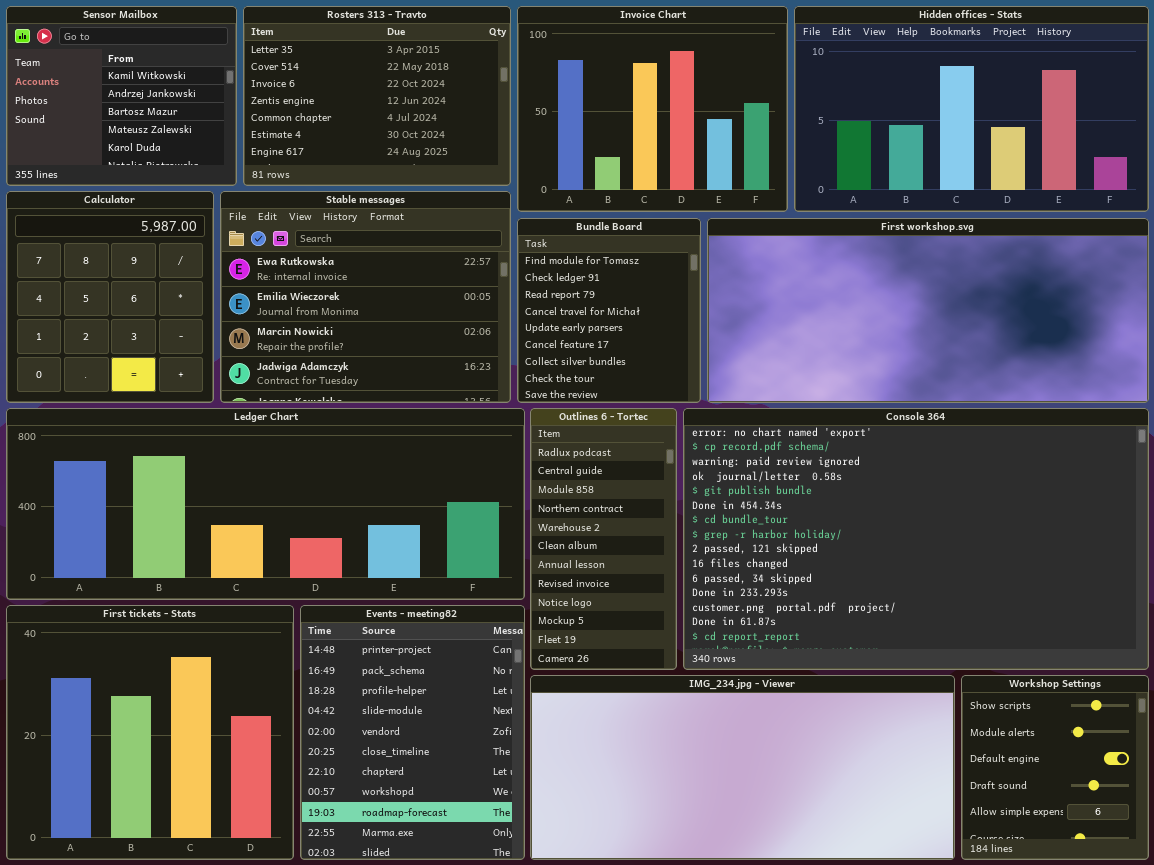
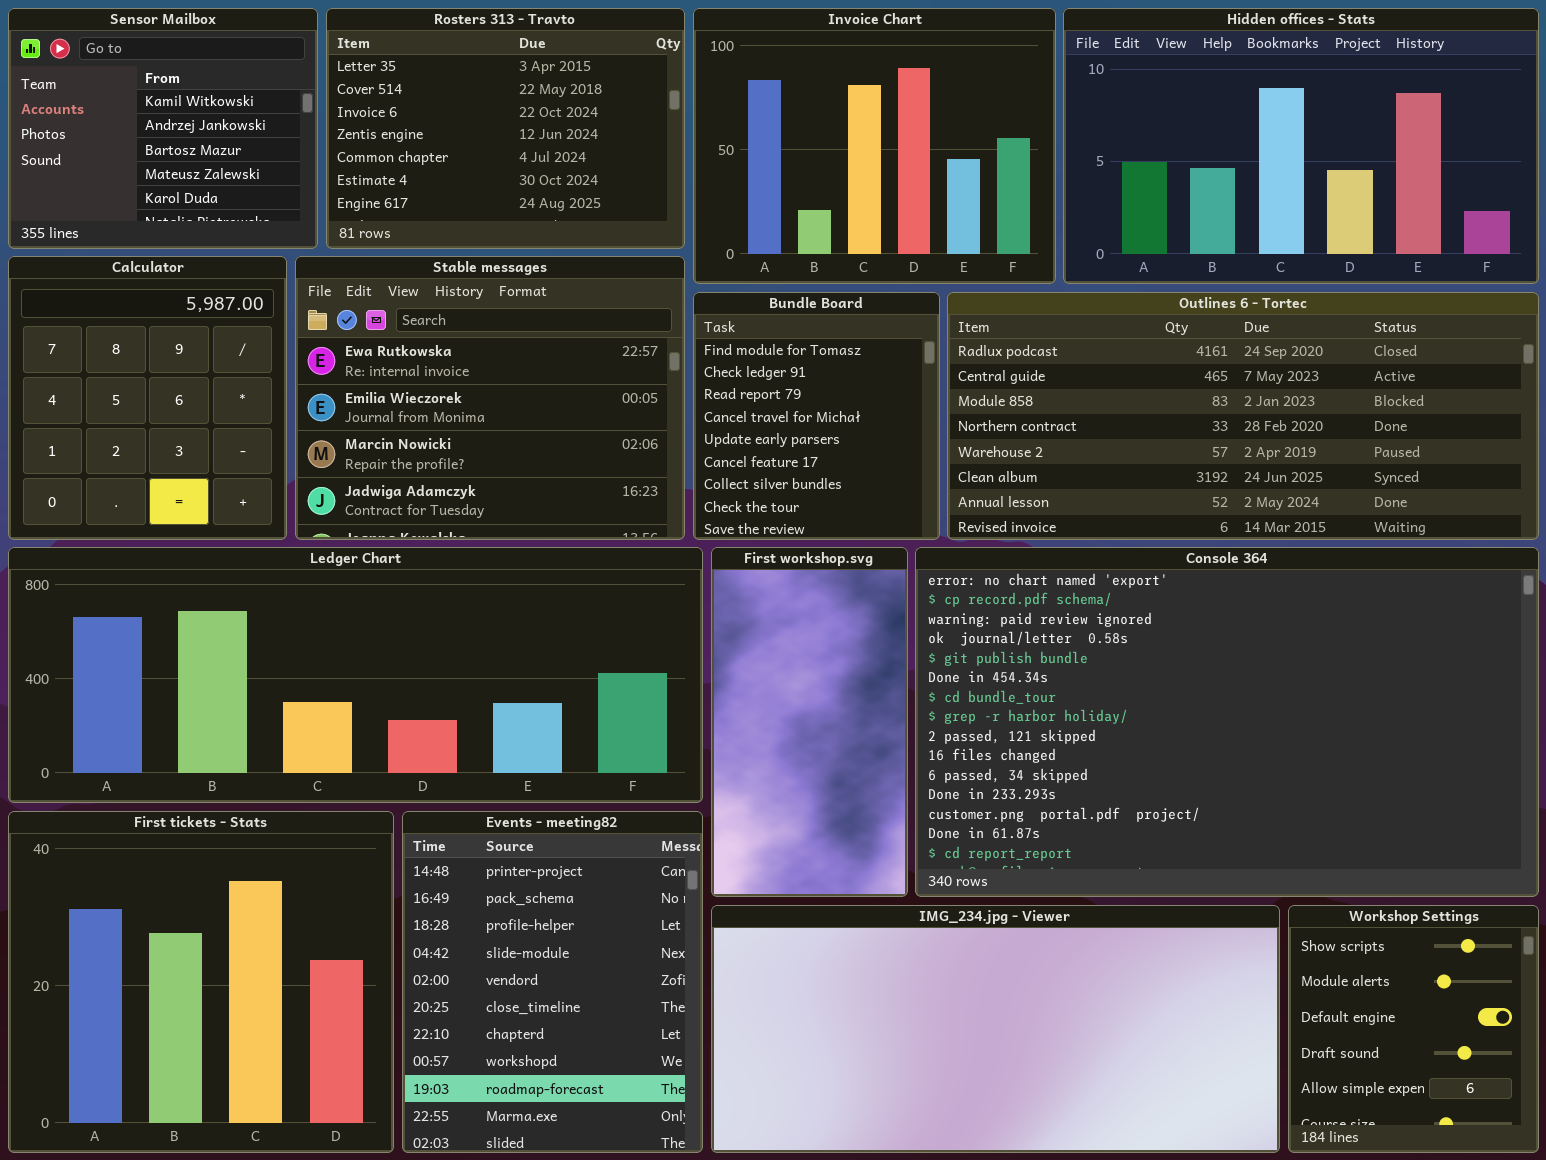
First workshop.svg: [707,218,1149,403] -> [711,547,908,897], moved, resized
Outlines 6 - Tortec: [530,408,677,670] -> [947,292,1539,540], moved, resized

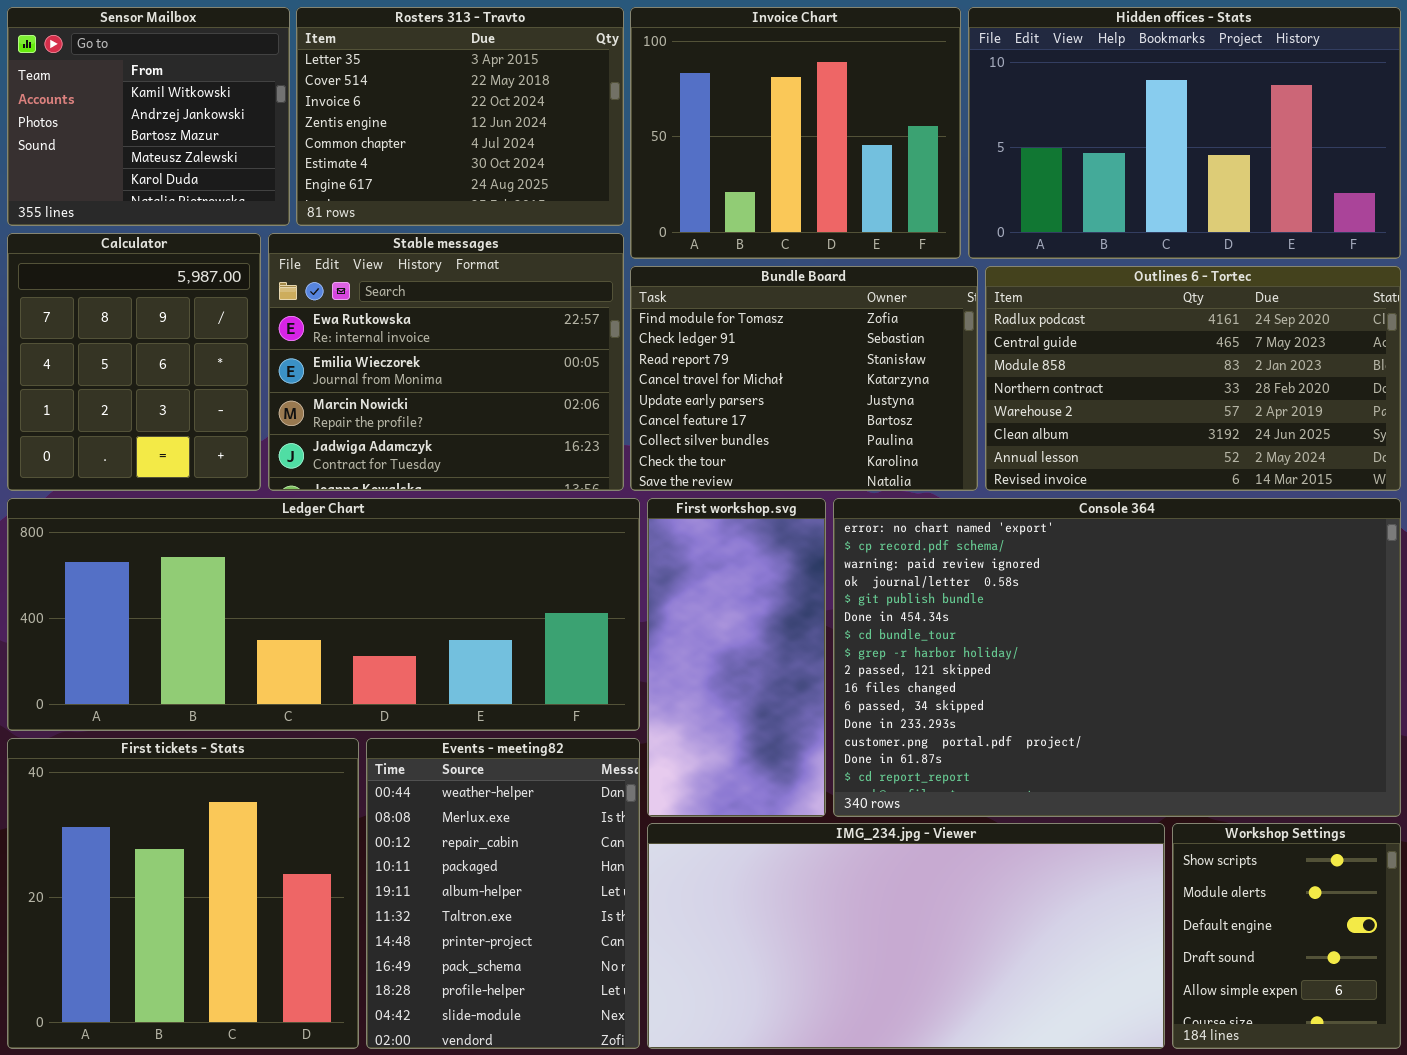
Bundle Board: [693,292,940,540] -> [630,266,978,491], resized
Outlines 6 - Tortec: [947,292,1539,540] -> [985,266,1401,491], resized
Events - meeting82: [402,811,703,1153] -> [366,738,640,1049], scrolled up 6 rows

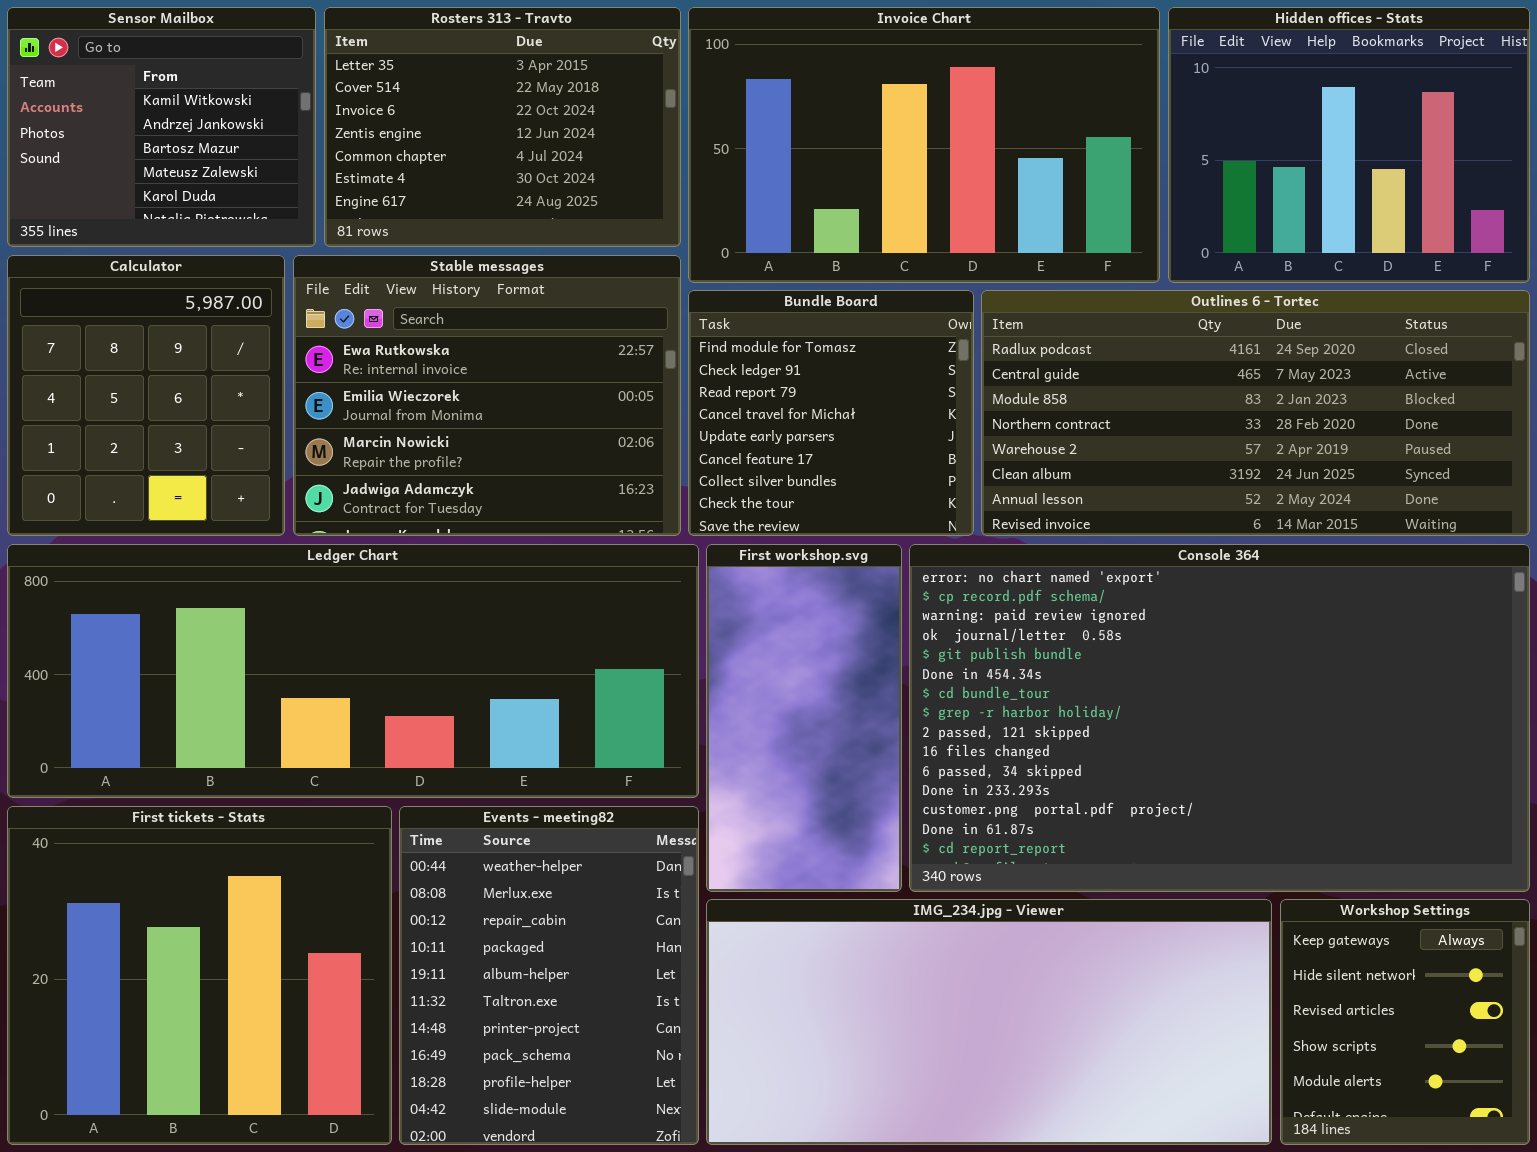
Invoice Chart: [630,7,961,259] -> [688,7,1160,283], resized
Hidden offices - Stats: [968,7,1401,259] -> [1168,7,1530,283], resized
Bundle Board: [630,266,978,491] -> [688,290,974,536], resized
Outlines 6 - Tortec: [985,266,1401,491] -> [981,290,1530,536], resized
Workshop Settings: [1172,823,1401,1049] -> [1280,899,1530,1145], scrolled up 3 rows

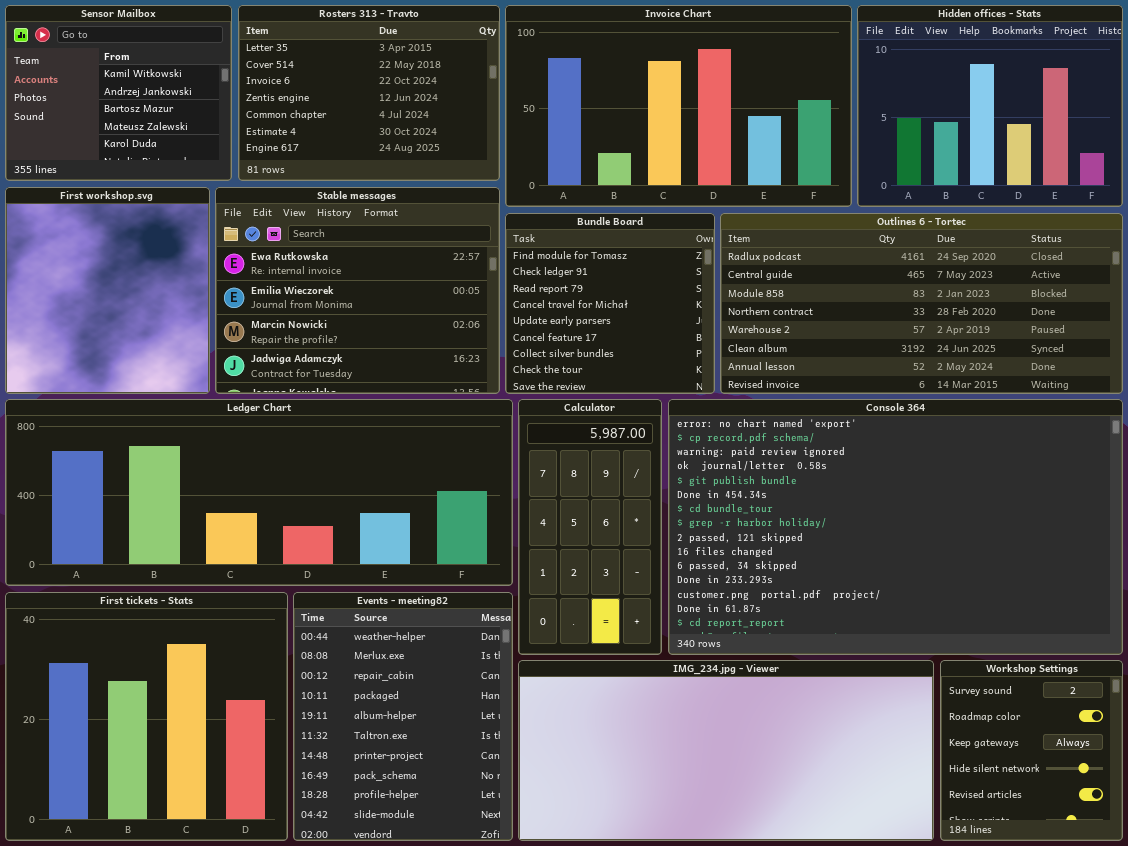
Calculator: [7,255,285,536] -> [518,399,662,655], moved, resized
First workshop.svg: [706,544,902,892] -> [5,187,210,394], moved, resized
Workshop Settings: [1280,899,1530,1145] -> [940,660,1123,841], scrolled up 2 rows

